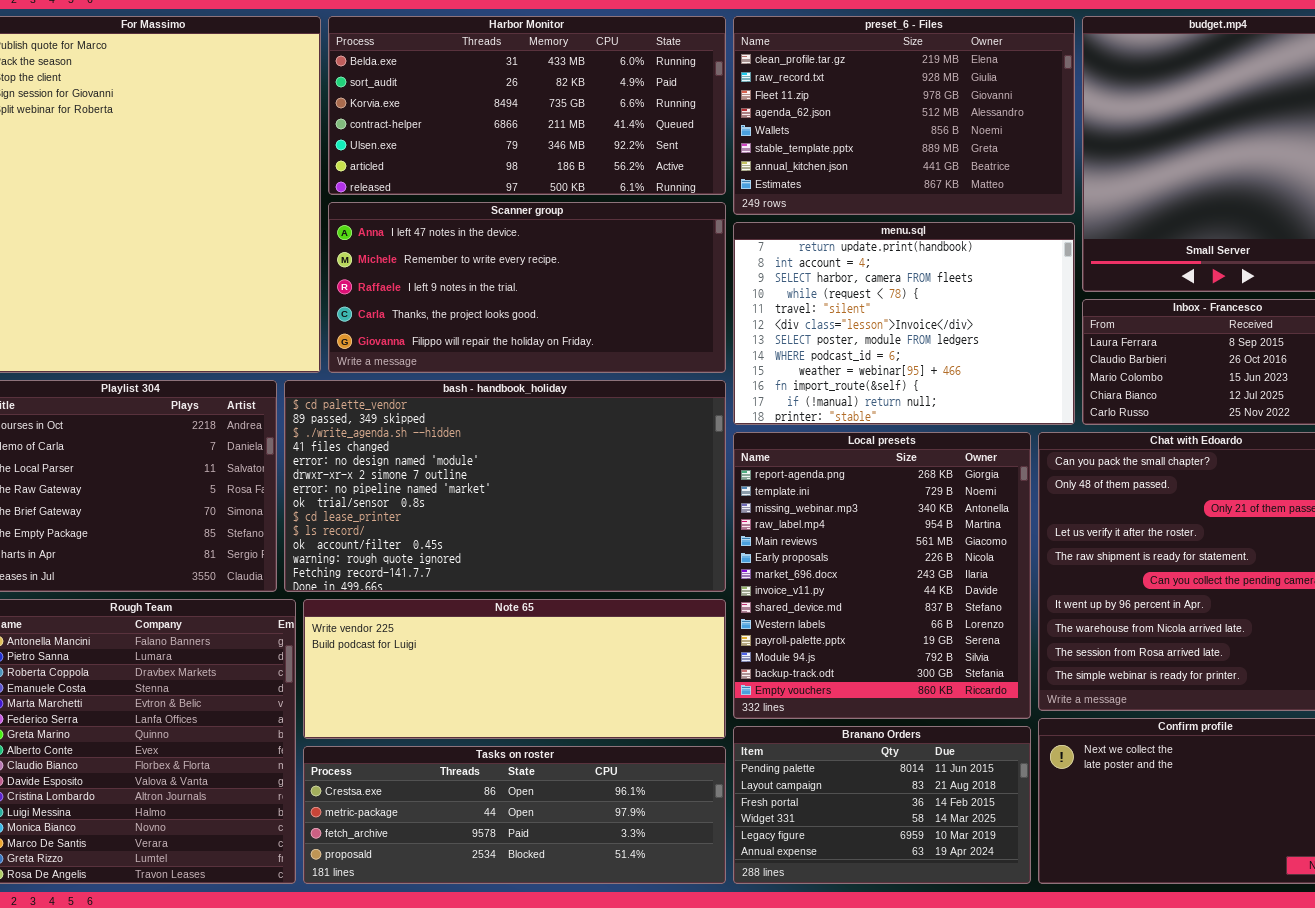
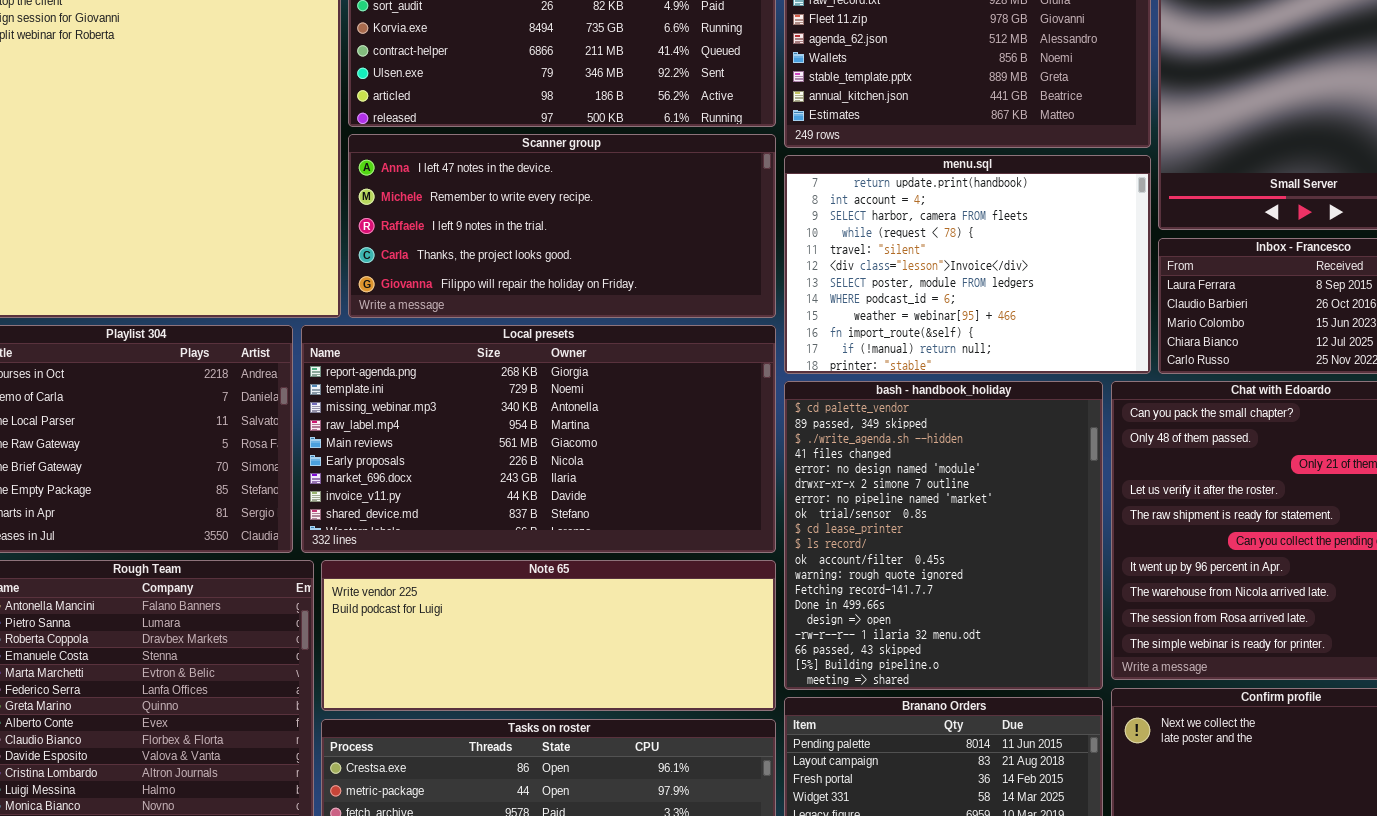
bash - handbook_holiday: [284,380,726,592] -> [784,381,1103,690], moved, resized
Local presets: [733,432,1031,719] -> [301,325,776,553], moved, resized

